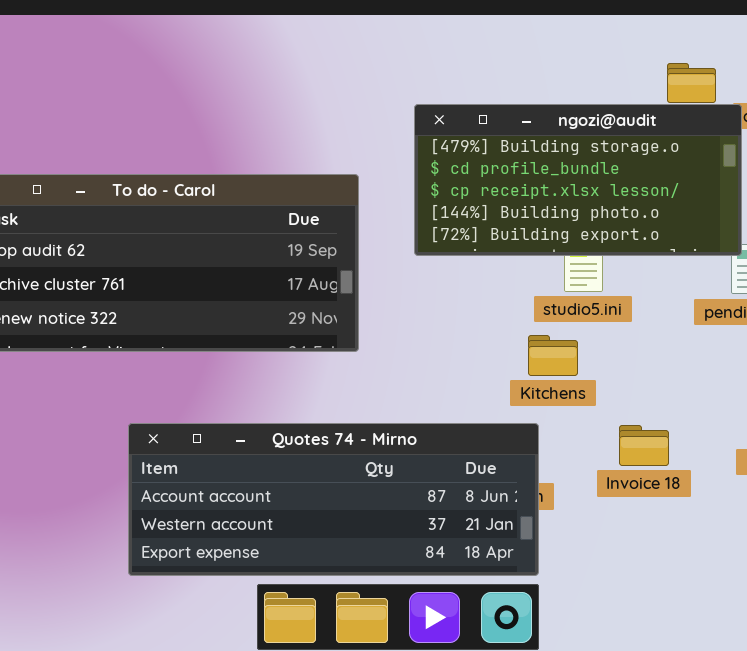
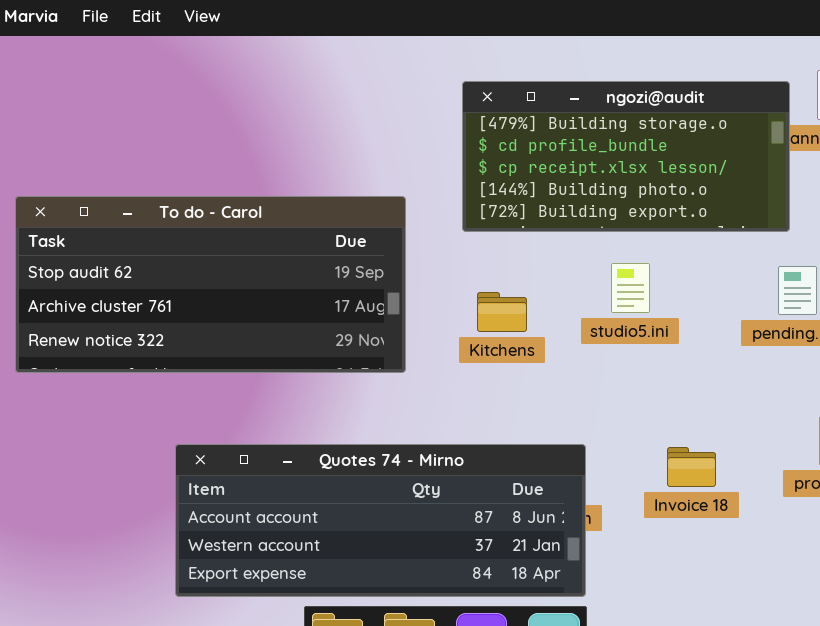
ngozi@audit: [414,104,742,256] -> [462,81,790,232], moved
Kitchens: [528,335,578,376] -> [477,292,527,332], moved

